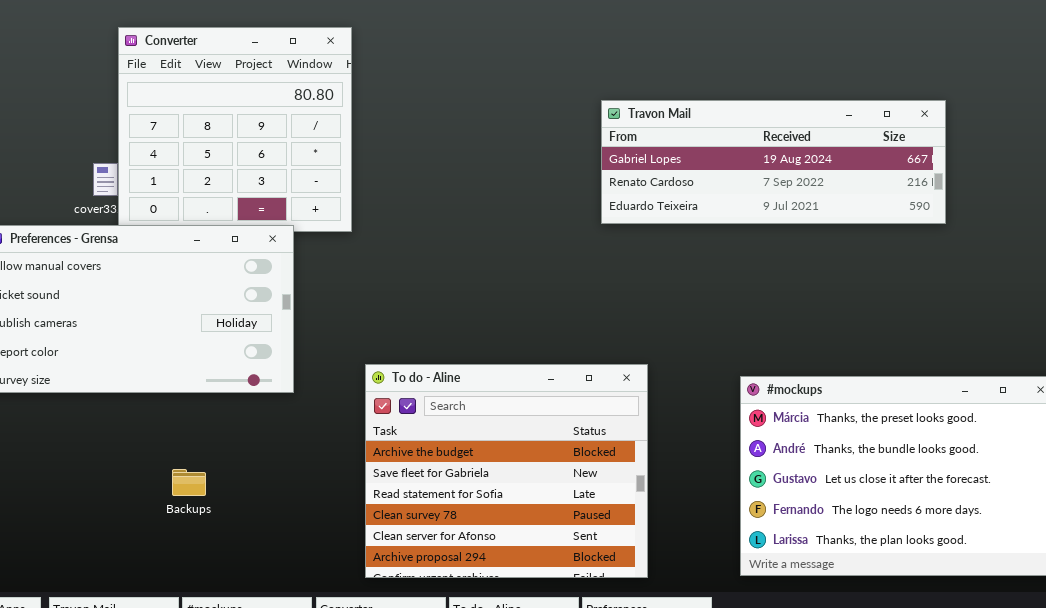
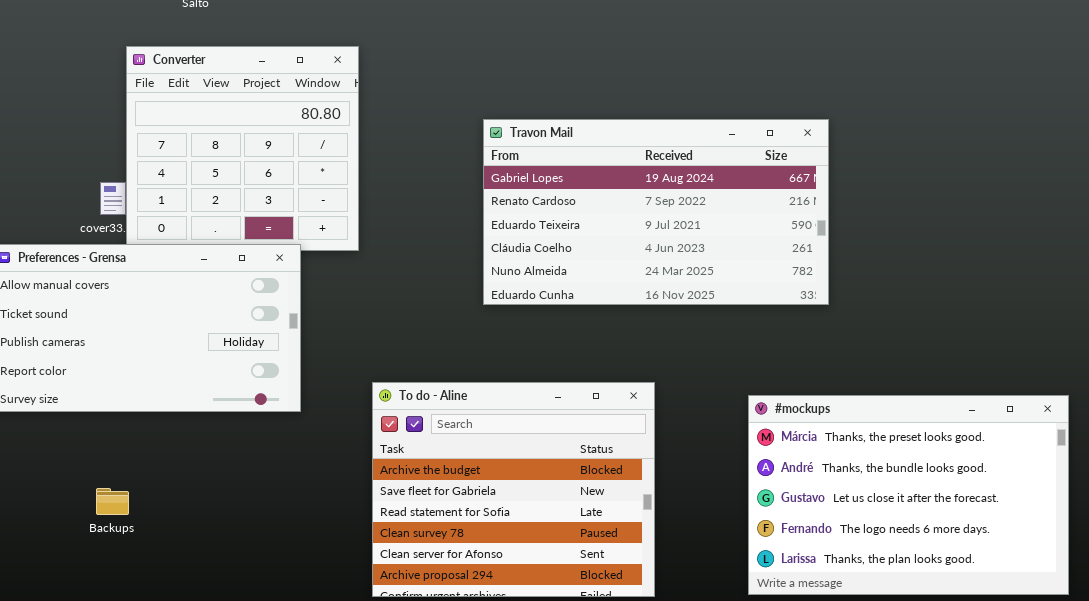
Travon Mail: [601,100,946,224] -> [483,119,829,305], moved, resized
Backups: [172,469,206,496] -> [96,488,129,515], moved

